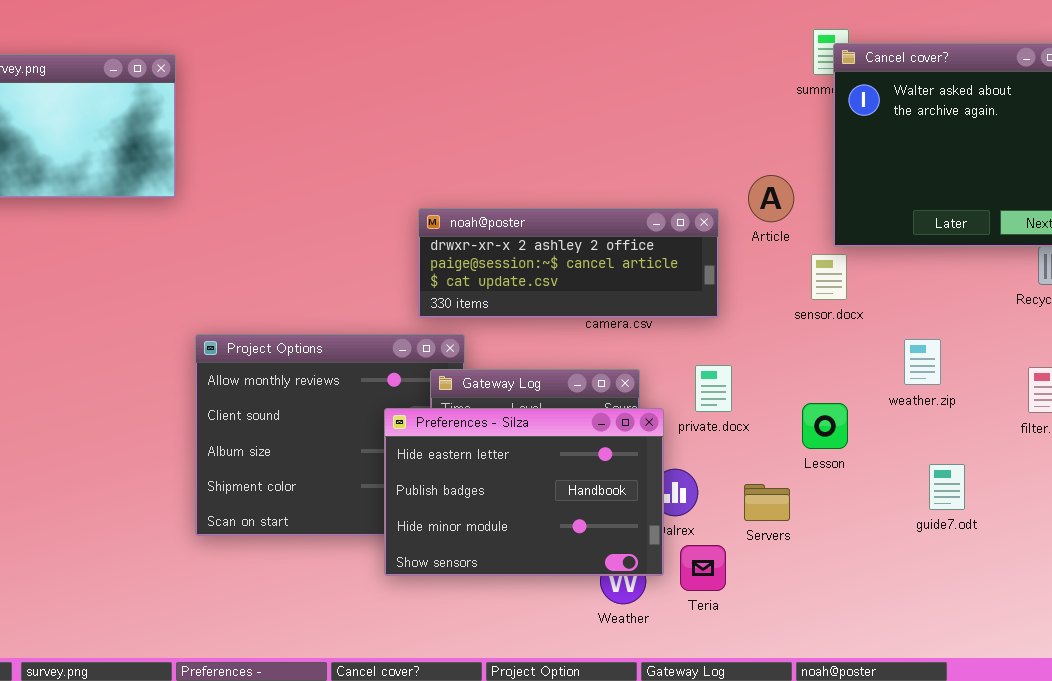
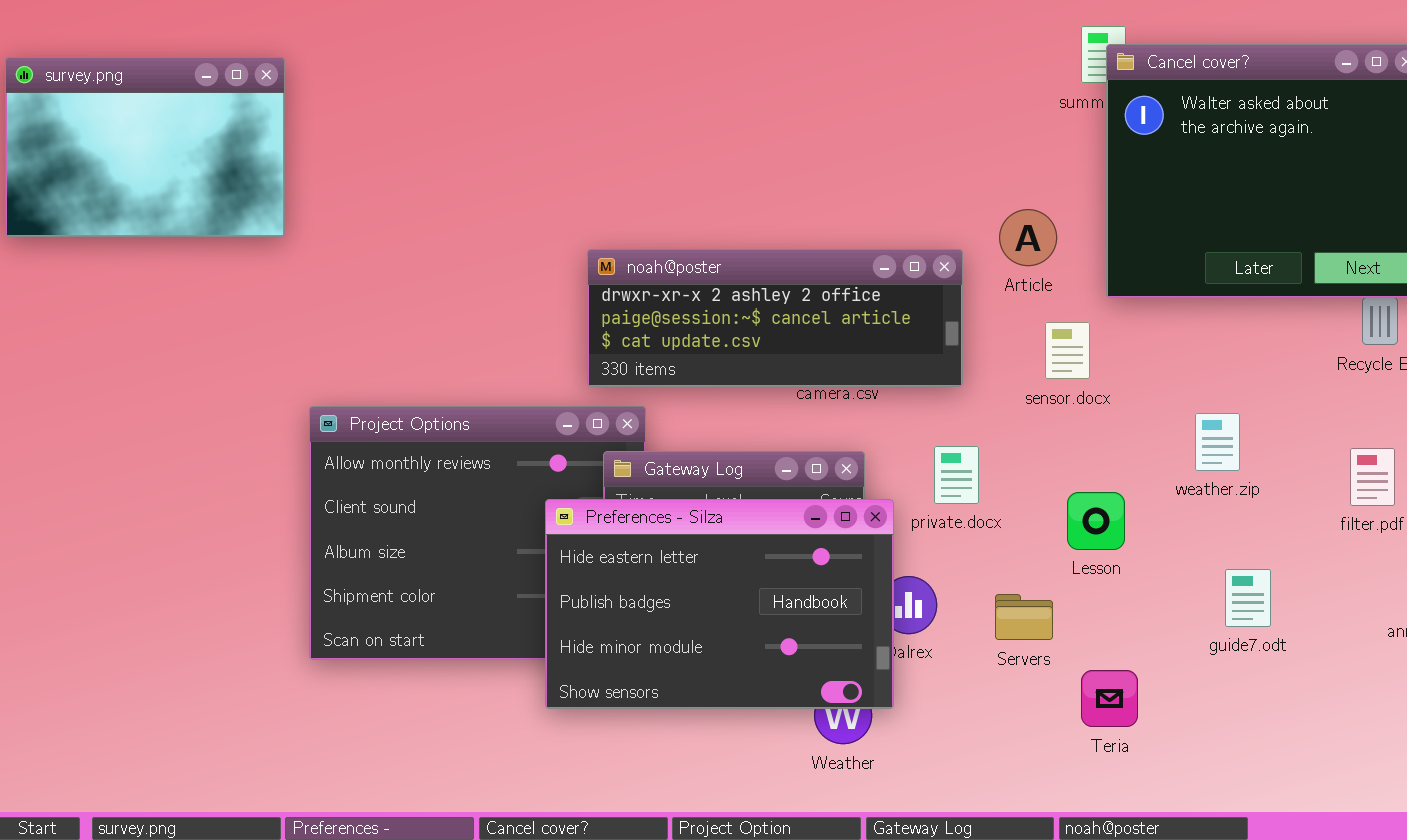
sensor.docx: [811,254,847,300] -> [1045,322,1090,379], moved
Teria: [680,545,726,591] -> [1081,670,1138,727], moved

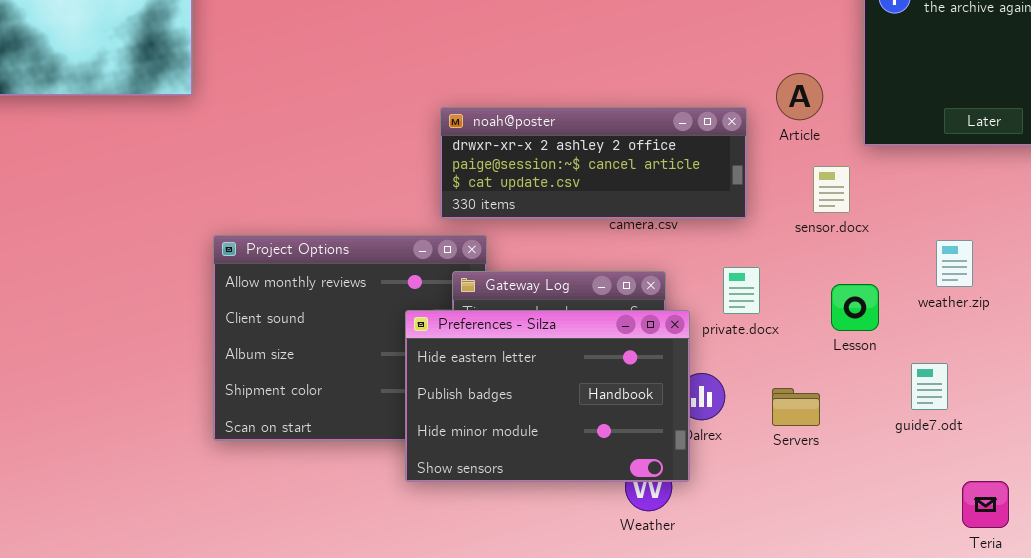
Lesson: [1067,492,1125,550] -> [831,284,879,331], moved
guide7.odt: [1225,569,1271,627] -> [911,363,948,410], moved
Teria: [1081,670,1138,727] -> [962,481,1009,528], moved

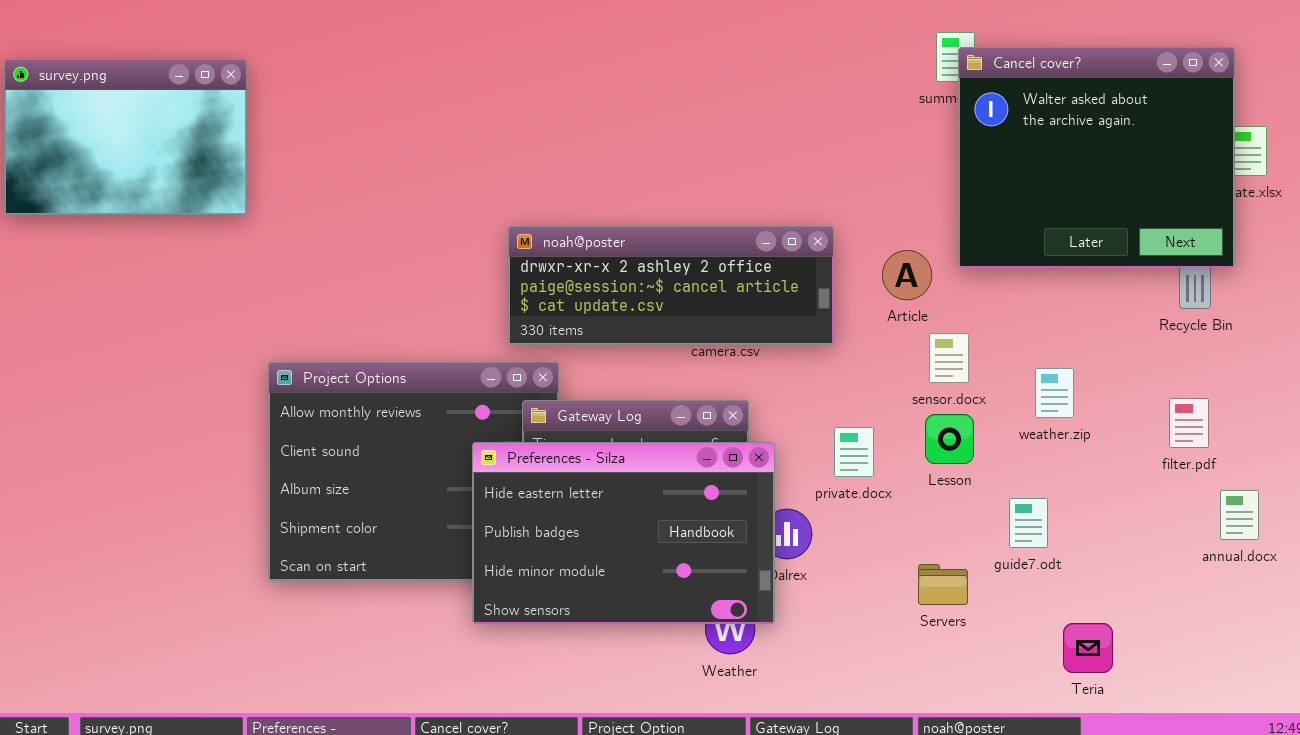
Article: [776,73,823,120] -> [882,250,932,300], moved
sensor.docx: [813,166,850,213] -> [929,333,969,383], moved
private.docx: [723,267,760,314] -> [834,427,874,477], moved
Servers: [772,388,820,426] -> [918,564,968,605], moved

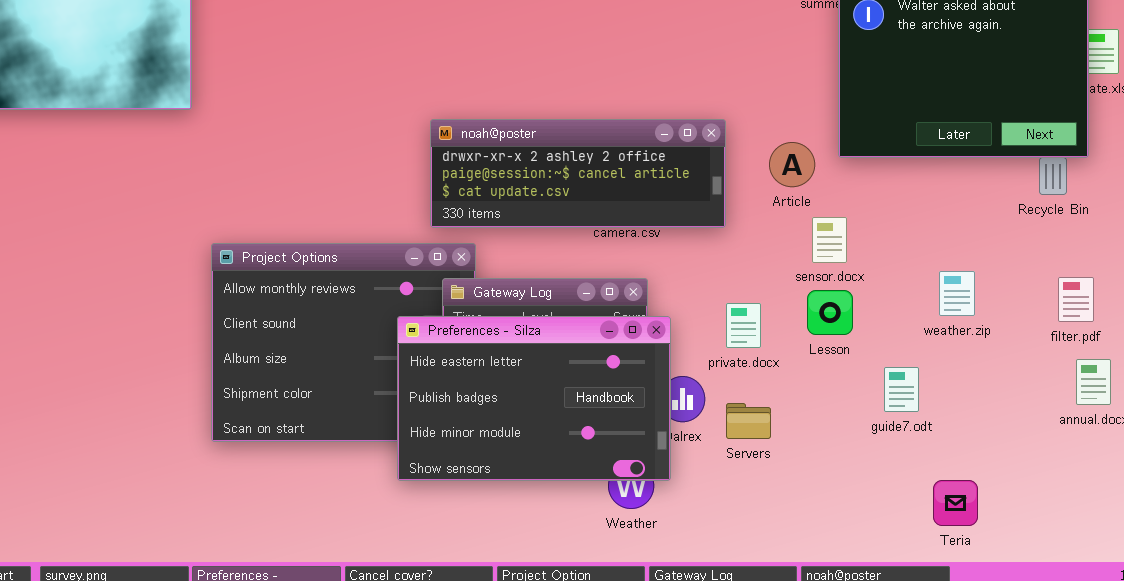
weather.zip: [1035,368,1074,418] -> [939,271,975,316], moved
filter.pdf: [1169,398,1209,448] -> [1058,277,1094,322], moved
Servers: [918,564,968,605] -> [726,403,771,439], moved

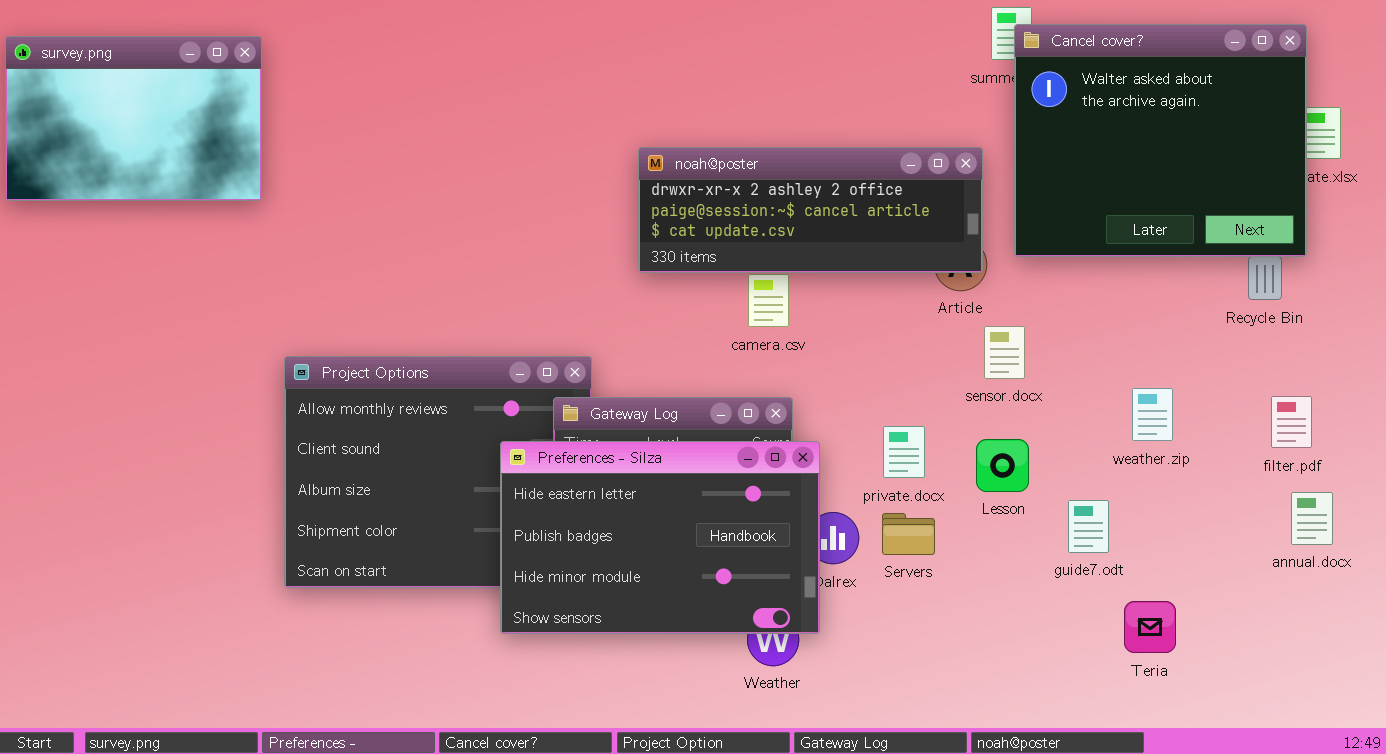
noah@poster: [430,119,726,228] -> [638,147,983,273], moved
Lesson: [807,290,853,335] -> [976,439,1029,492], moved
Servers: [726,403,771,439] -> [882,513,935,555], moved
Teria: [933,480,978,526] -> [1124,601,1176,653], moved

